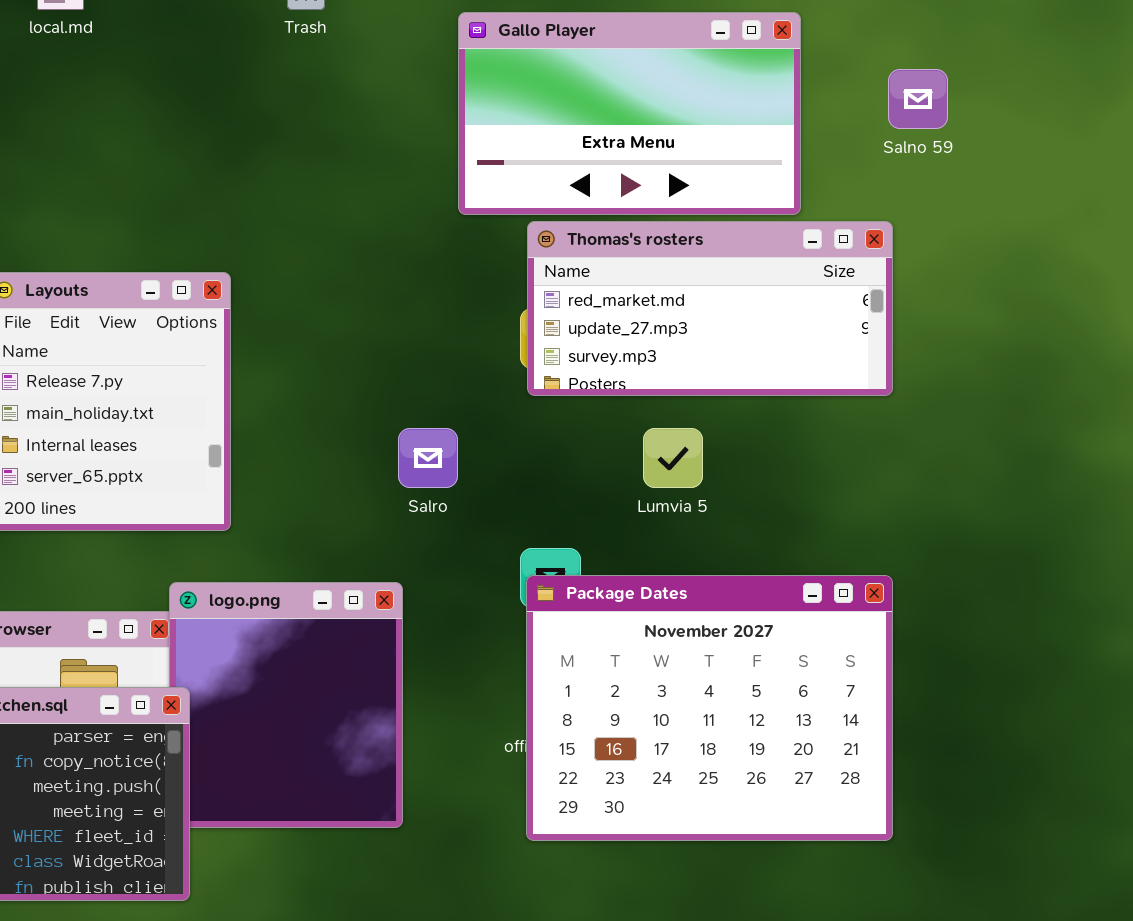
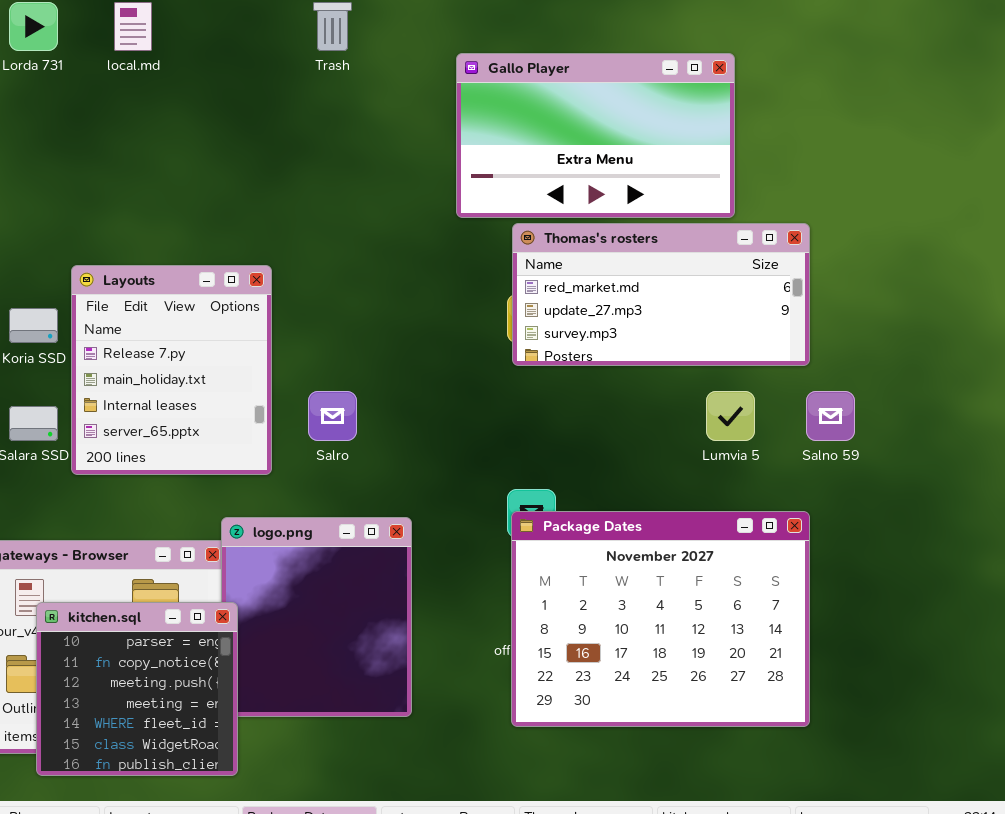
Salno 59: [888,69,948,129] -> [806,391,855,441], moved
Salro: [398,428,458,488] -> [308,391,357,441], moved
Lumvia 5: [643,428,703,488] -> [706,391,755,441], moved

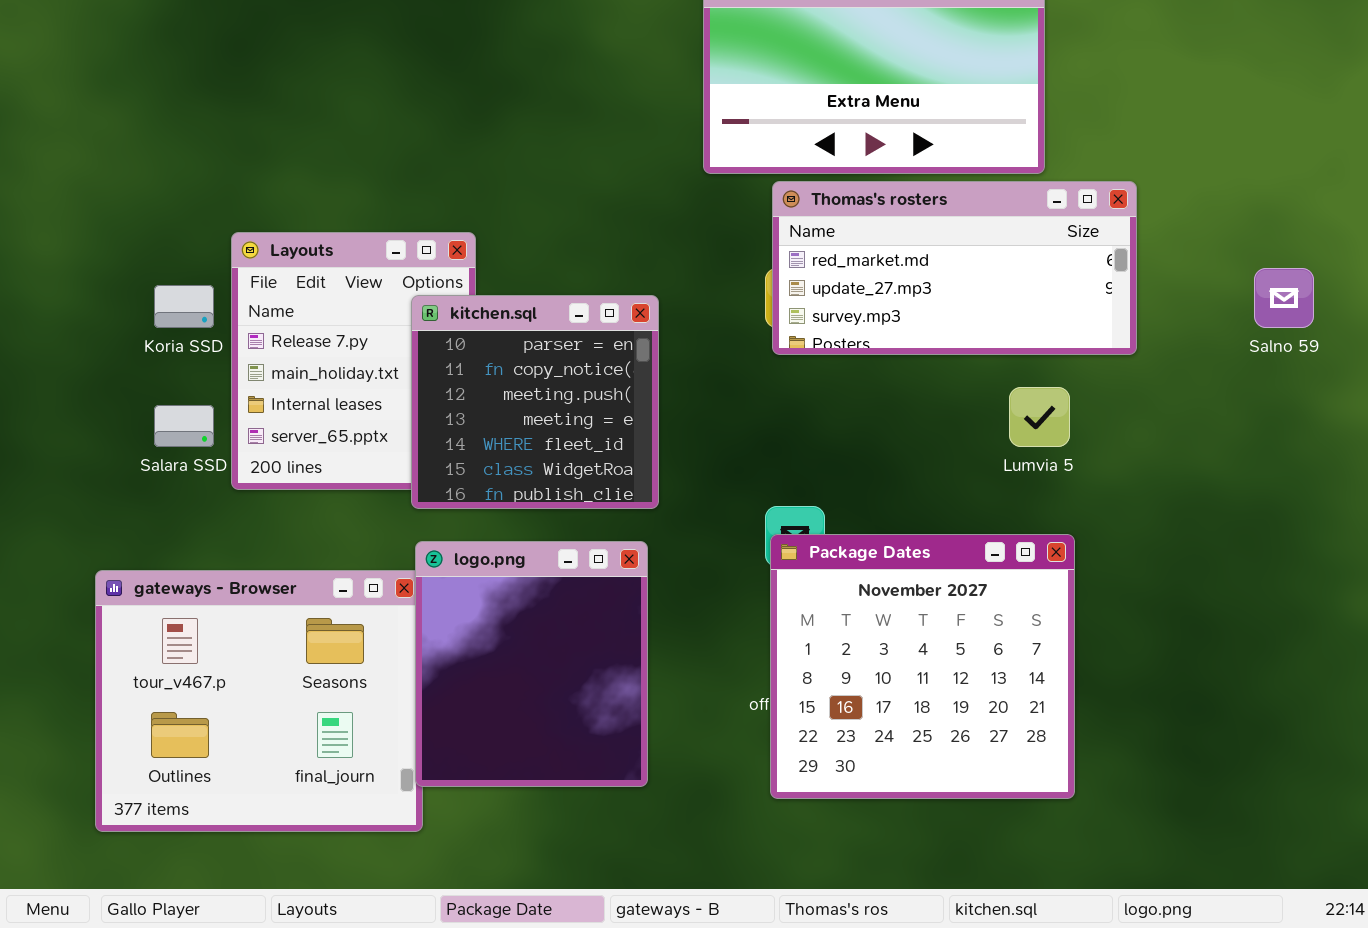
Salno 59: [806,391,855,441] -> [1254,268,1314,328], moved
Package Dates: [511,511,810,727] -> [770,534,1075,799], resized
kitchen.sql: [36,602,238,776] -> [411,295,659,509], moved

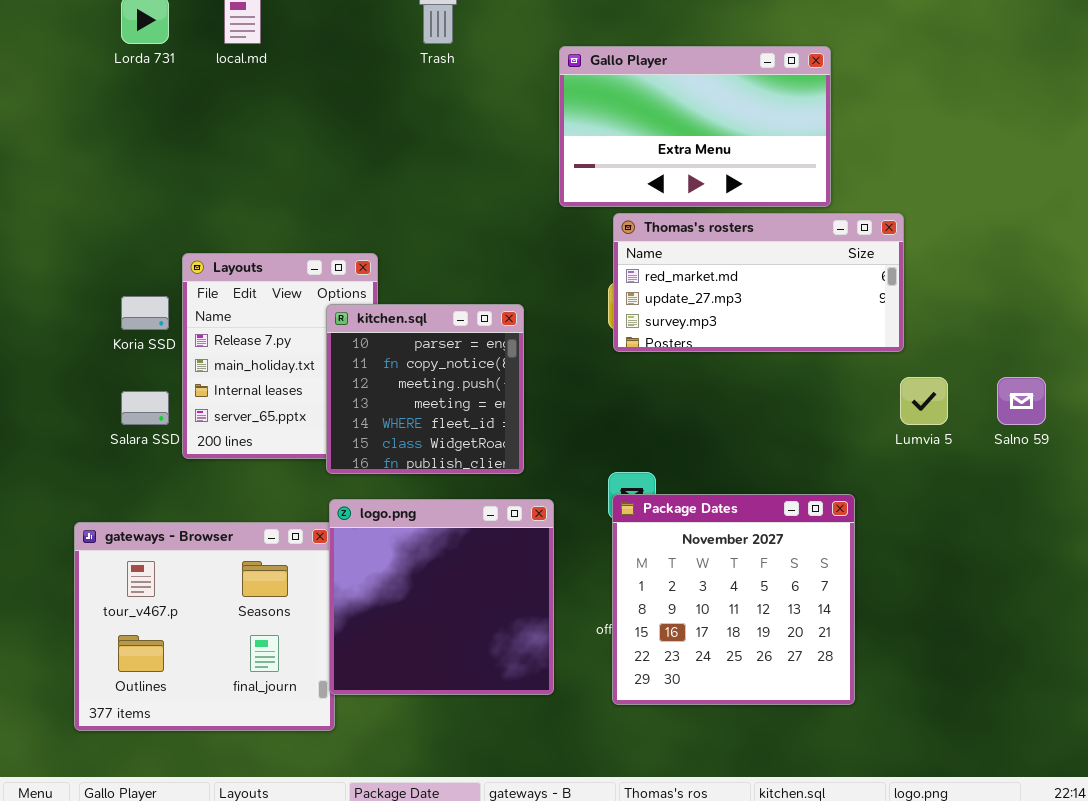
Salno 59: [1254,268,1314,328] -> [997,377,1046,425], moved
Lumvia 5: [1009,387,1070,447] -> [900,377,948,425], moved
logo.png: [415,541,648,787] -> [329,499,554,695], resized

